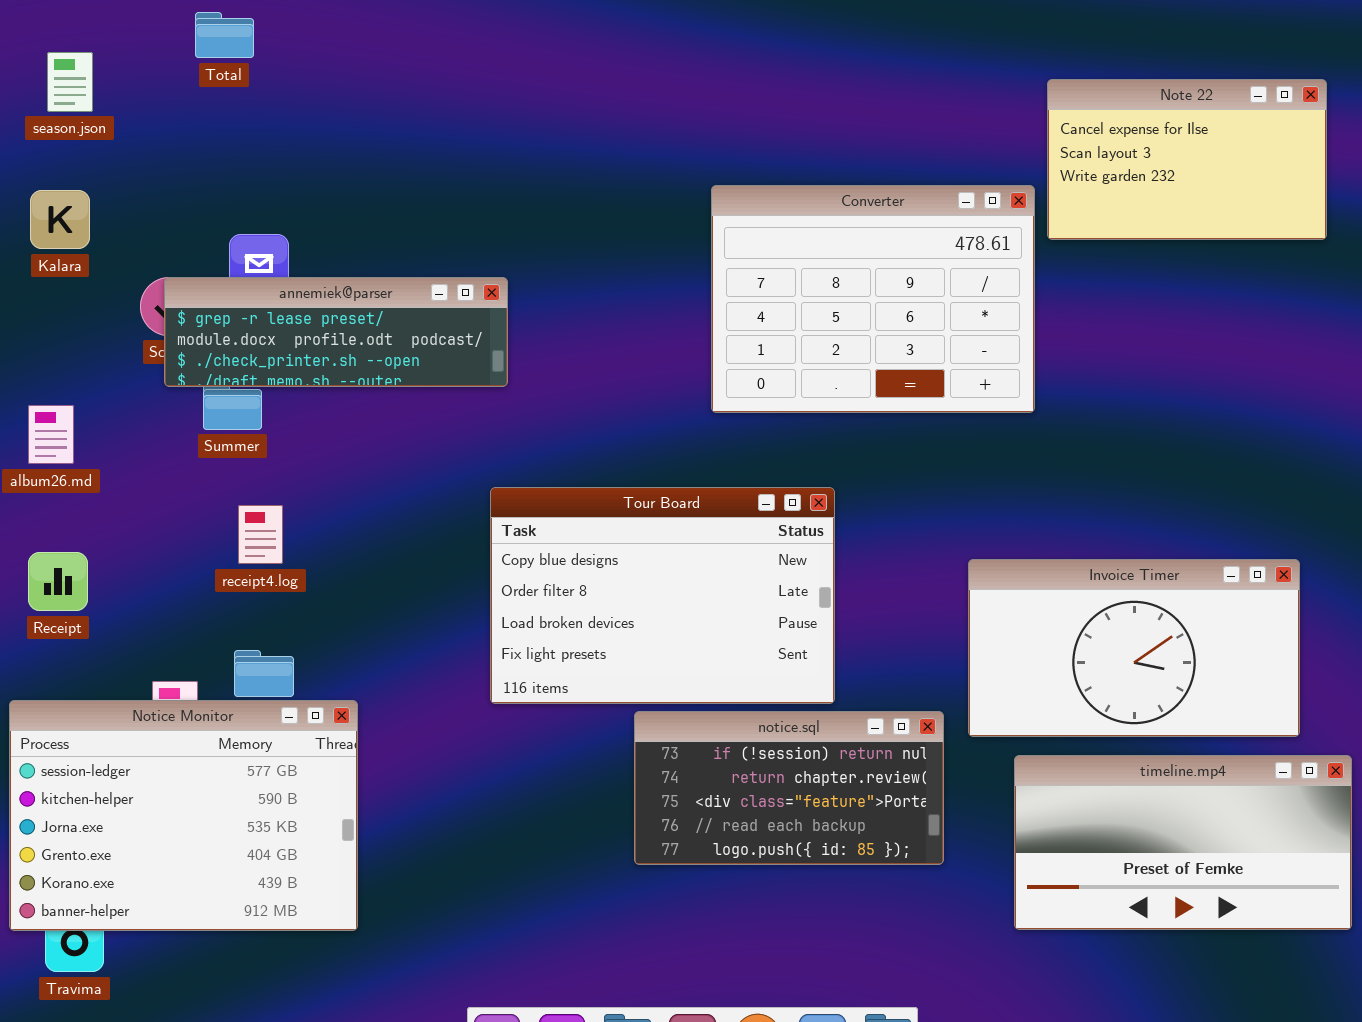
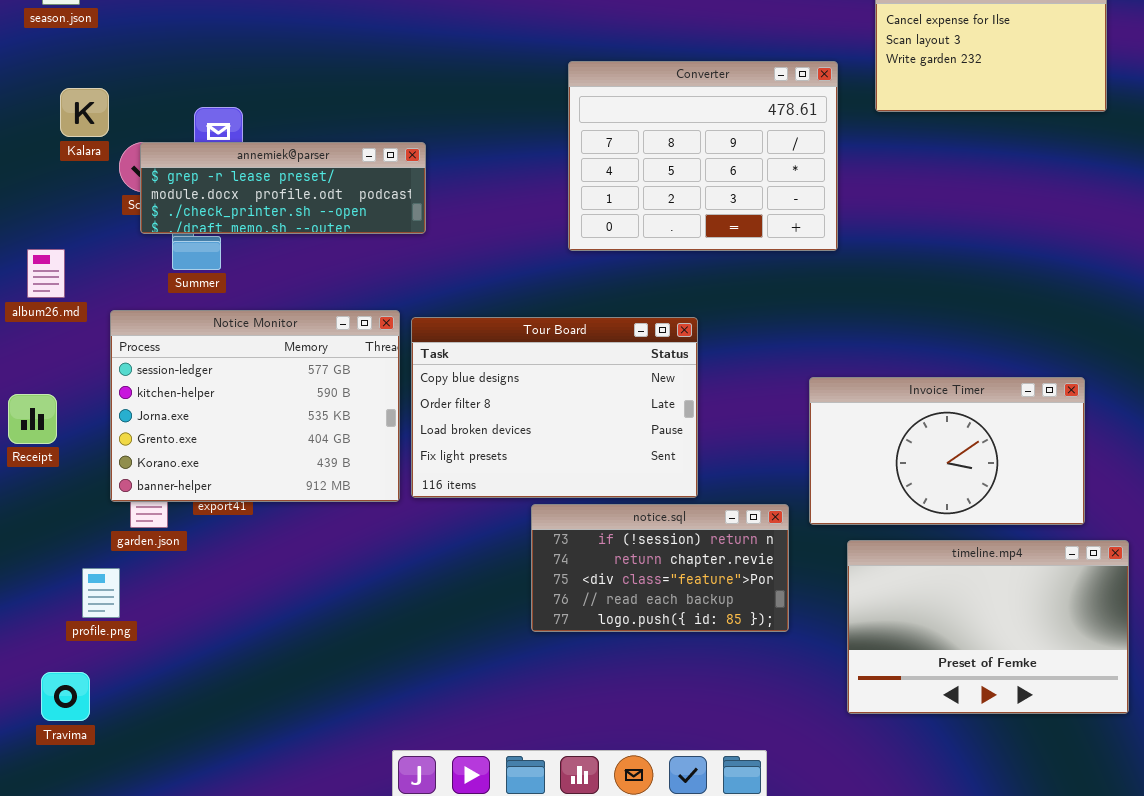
Converter: [711,185,1035,413] -> [568,61,838,251], moved
Kalara: [30,190,90,249] -> [60,88,109,137], moved
Receipt: [28,552,88,611] -> [8,394,57,444], moved
Notice Monitor: [9,700,358,931] -> [110,310,400,502], moved
timeline.mp4: [1014,755,1352,930] -> [847,540,1129,714], resized

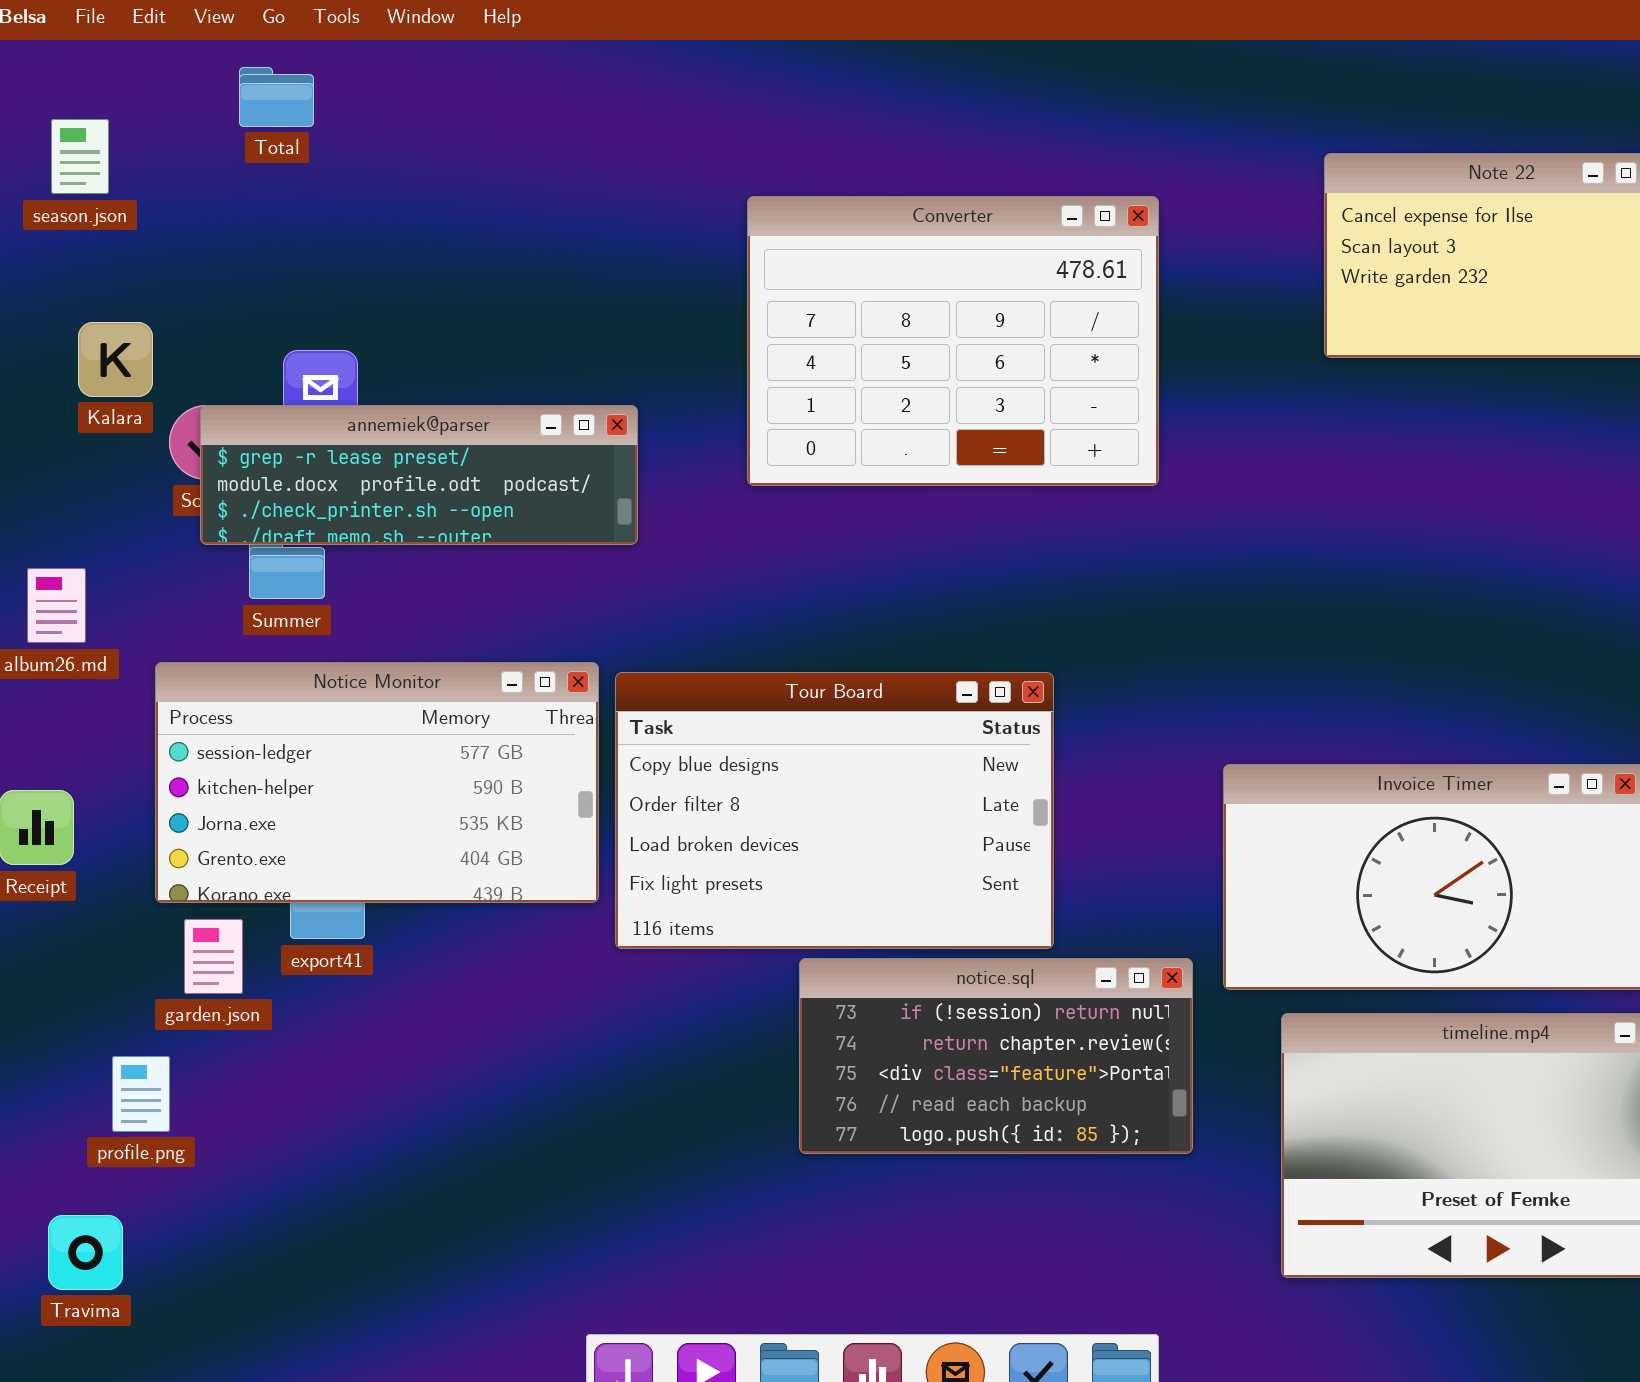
Converter: [568,61,838,251] -> [747,196,1159,486], moved
Notice Monitor: [110,310,400,502] -> [155,662,599,903], resized

